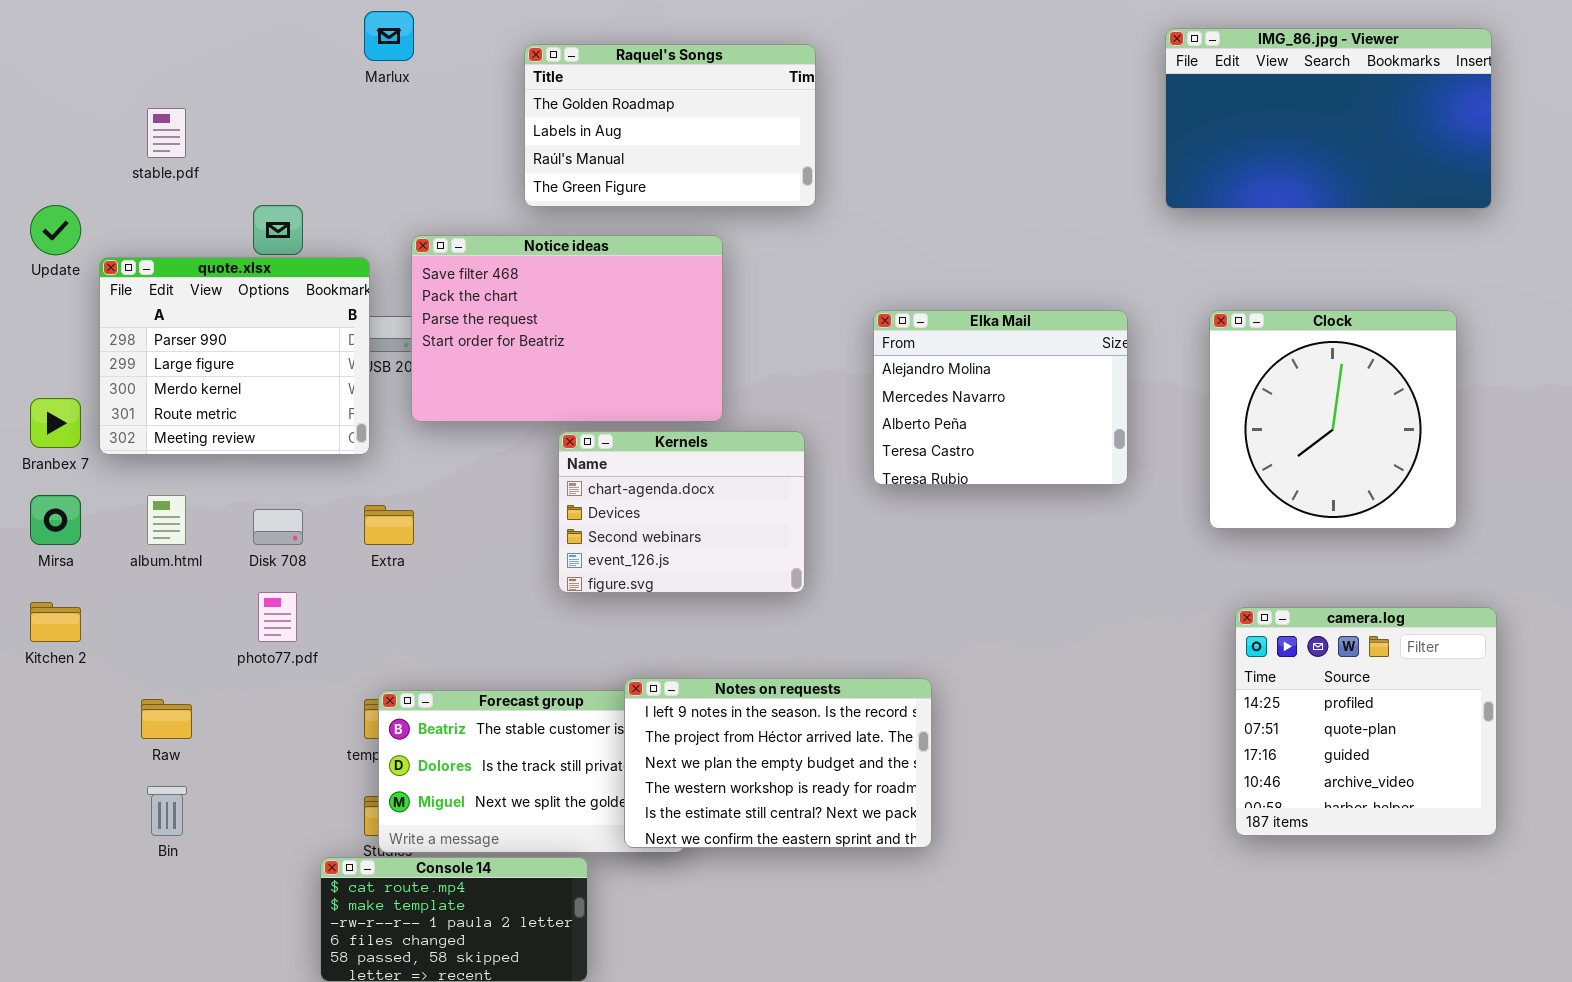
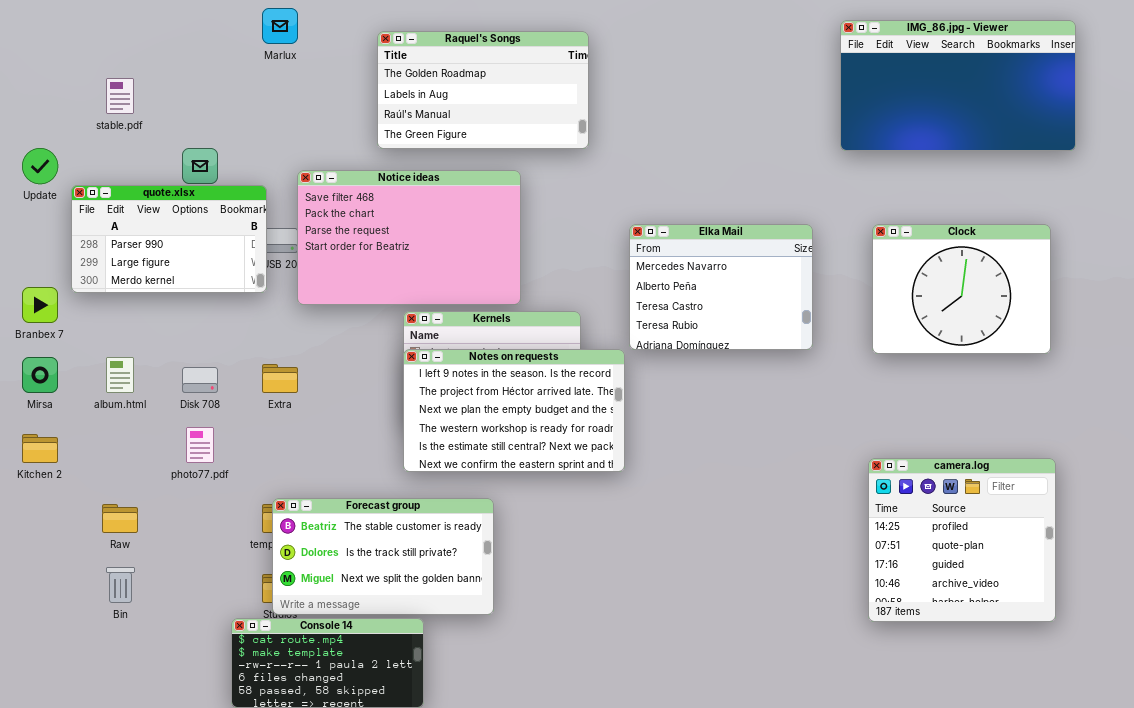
quote.xlsx: [99,257,370,455] -> [71,185,267,293], resized
Elka Mail: [873,310,1128,485] -> [629,224,813,350], scrolled down 1 row
Clock: [1209,310,1457,529] -> [872,224,1051,354], resized
camera.log: [1235,607,1497,836] -> [868,458,1056,622], moved
Notes on requests: [624,678,932,848] -> [403,349,625,472], moved

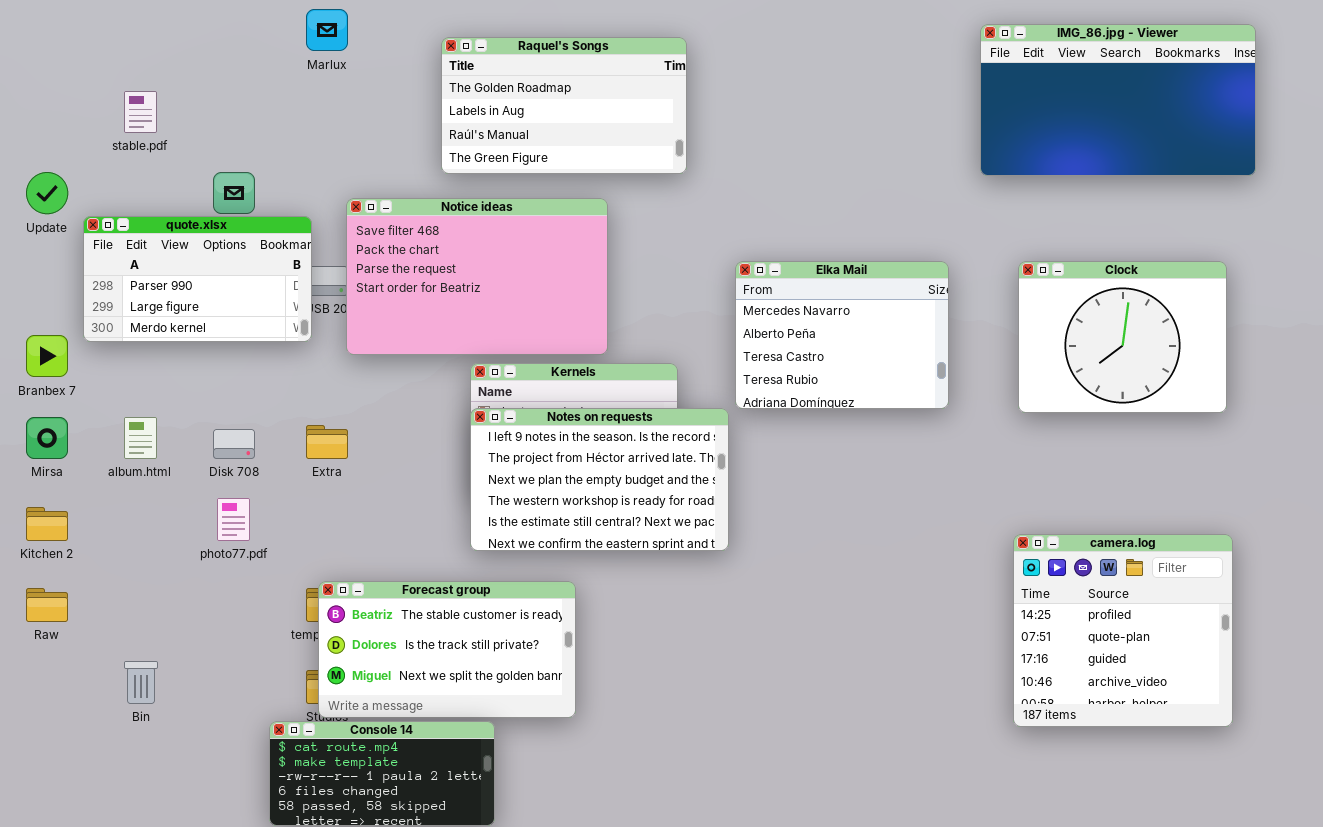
Raw: [102,504,138,533] -> [26,588,68,622], moved

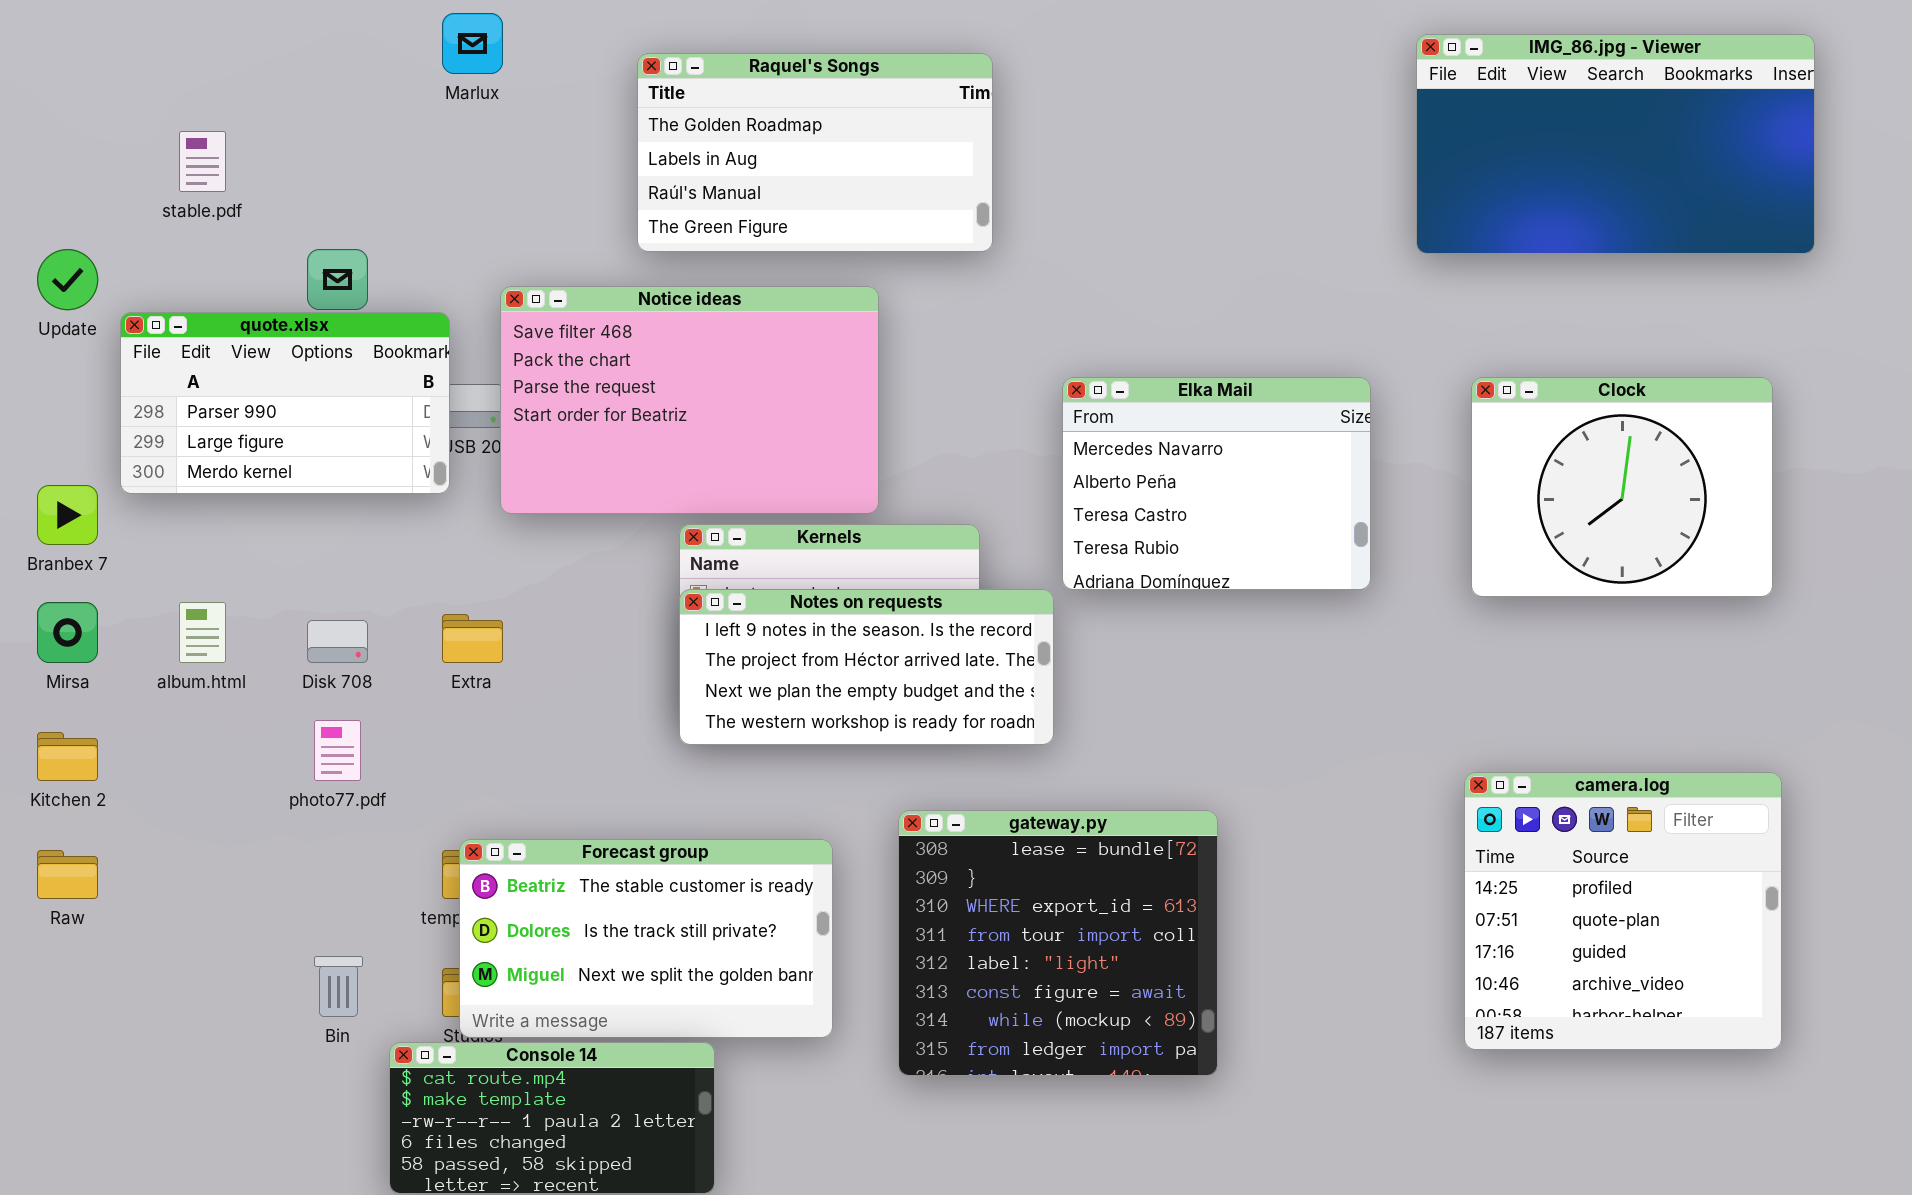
Notes on requests: [470,408,729,551] -> [679,589,1054,745], resized
gateway.py: none -> [898,810,1218,1076], opened
Bin: [124,661,158,704] -> [314,956,363,1017], moved

